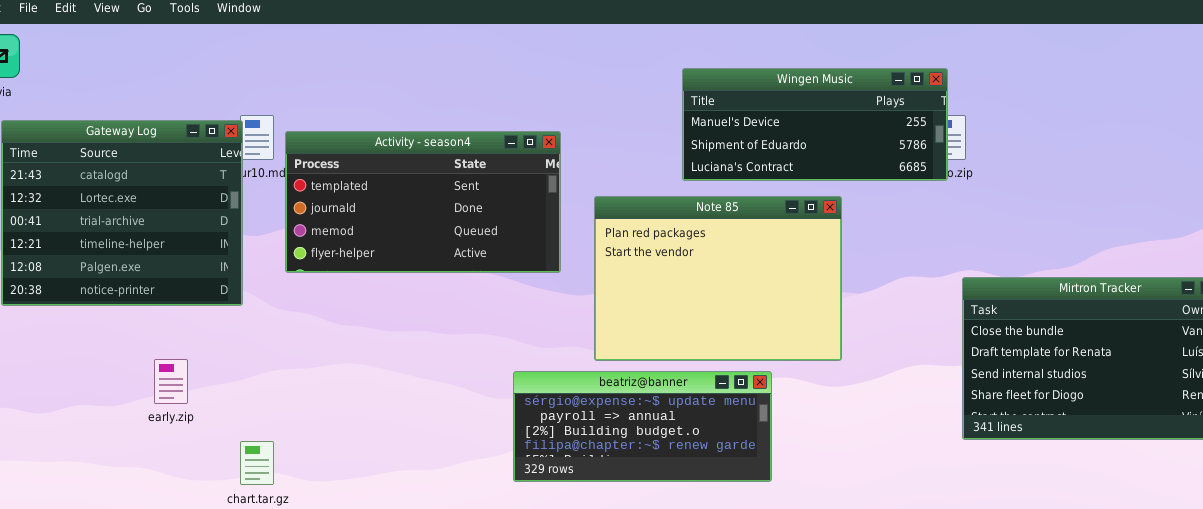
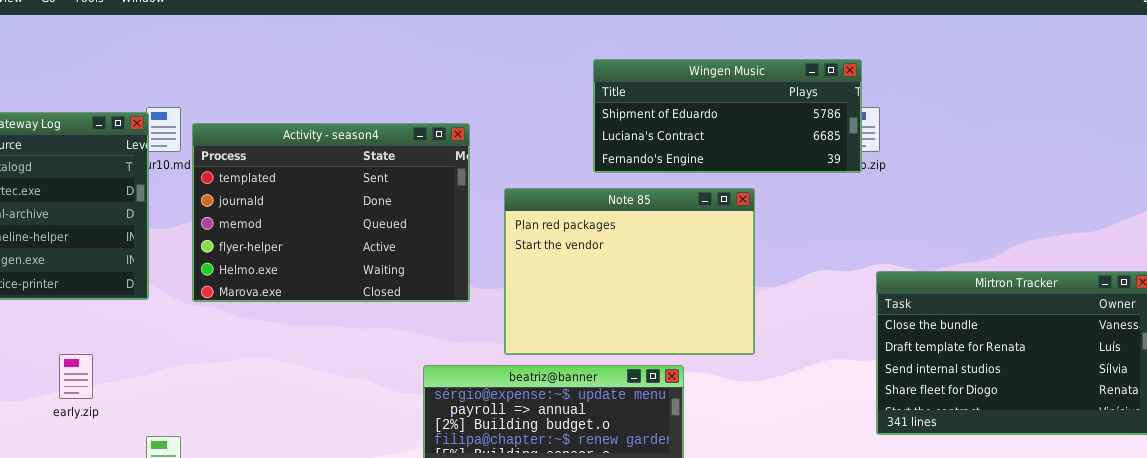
Wingen Music: [682,68,948,181] -> [593,59,862,173], scrolled down 1 row
Activity - season4: [285,131,561,273] -> [192,123,470,302], resized

